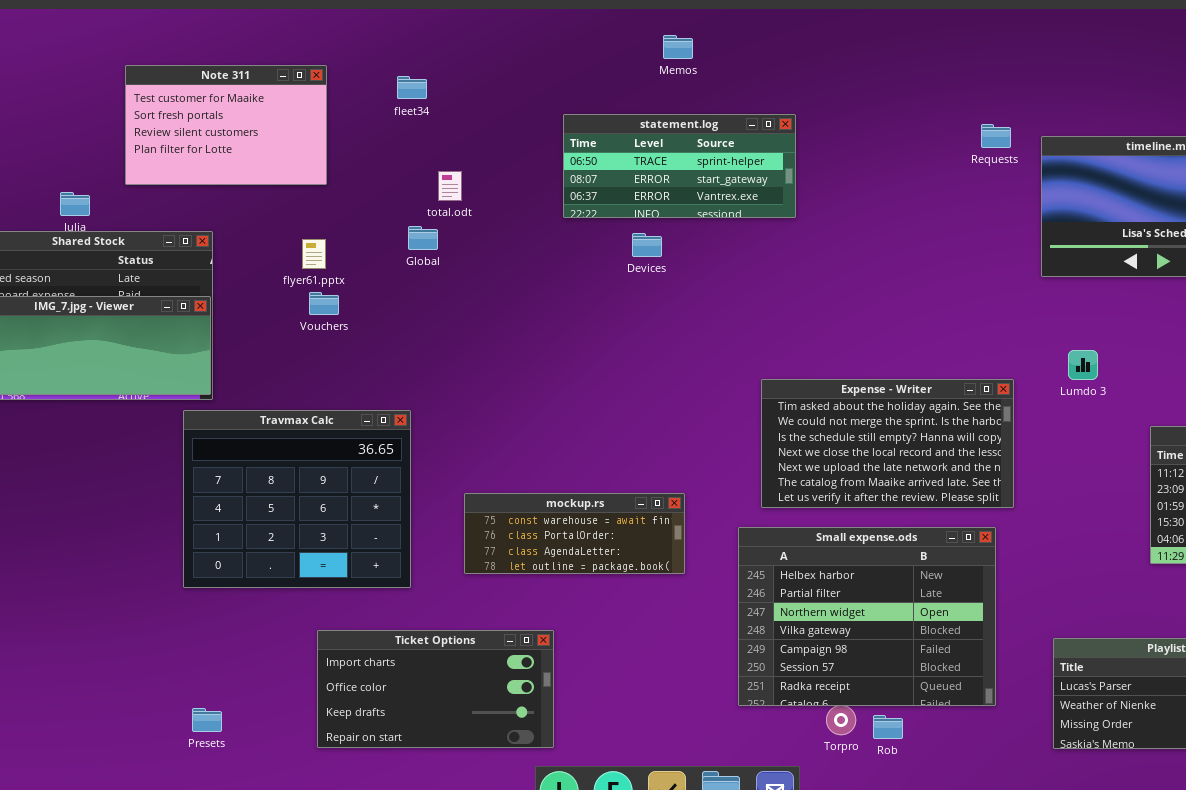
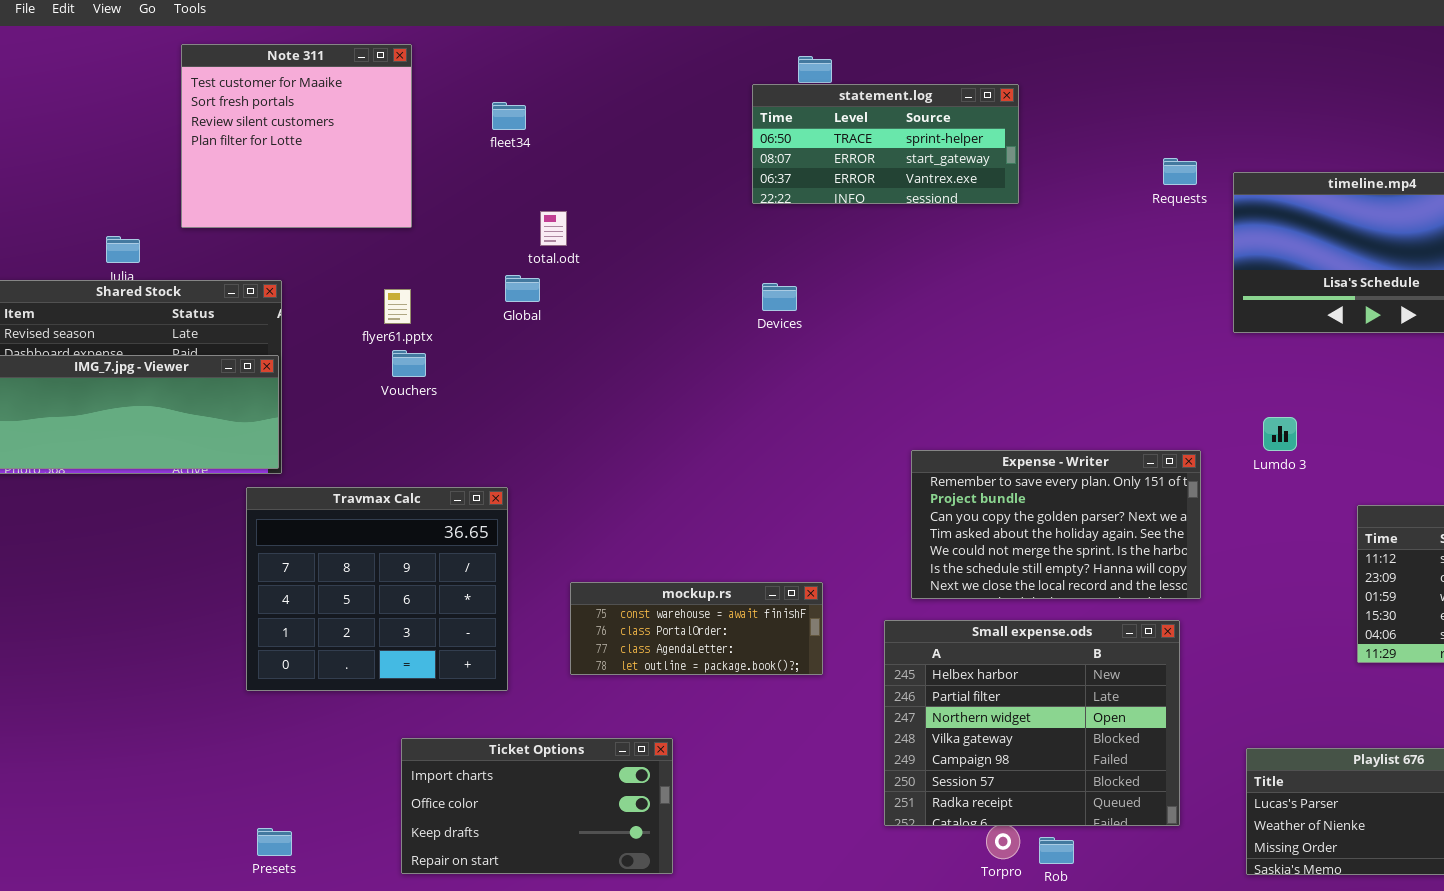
Note 311: [125,65,327,185] -> [181,44,412,228], resized
statement.log: [563,114,796,218] -> [752,84,1019,204], moved
Expense - Writer: [761,379,1014,508] -> [911,450,1201,599], scrolled up 3 rows

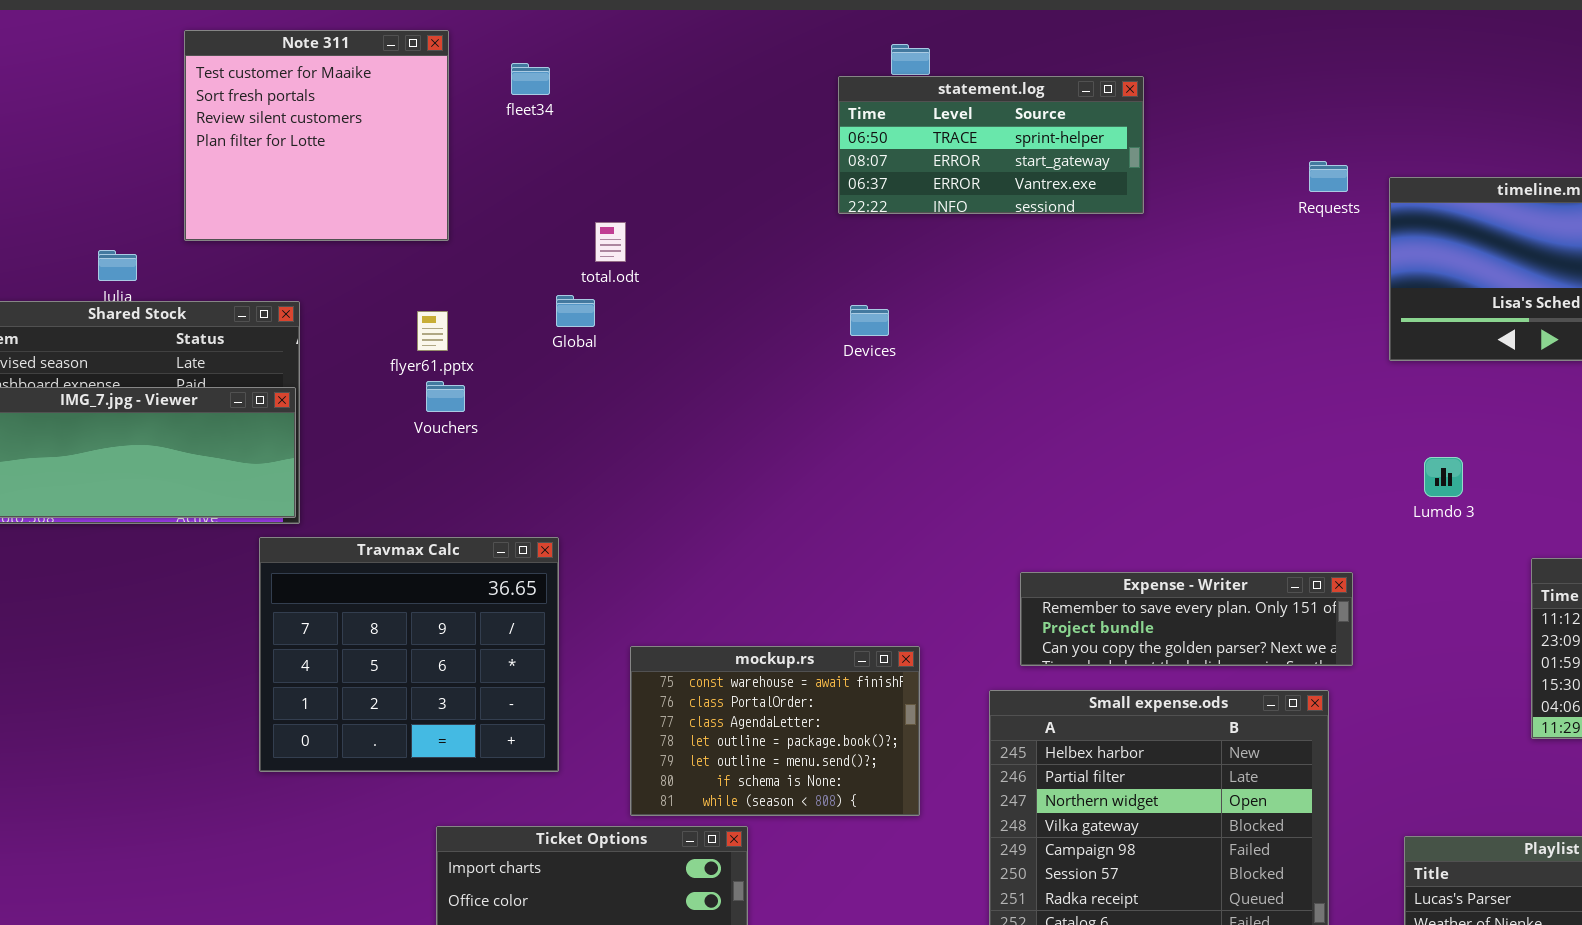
fleet34: [492,102,526,130] -> [511,63,550,95], moved
Expense - Writer: [911,450,1201,599] -> [1020,572,1353,666], resized
mockup.rs: [570,582,823,675] -> [630,646,920,816], resized

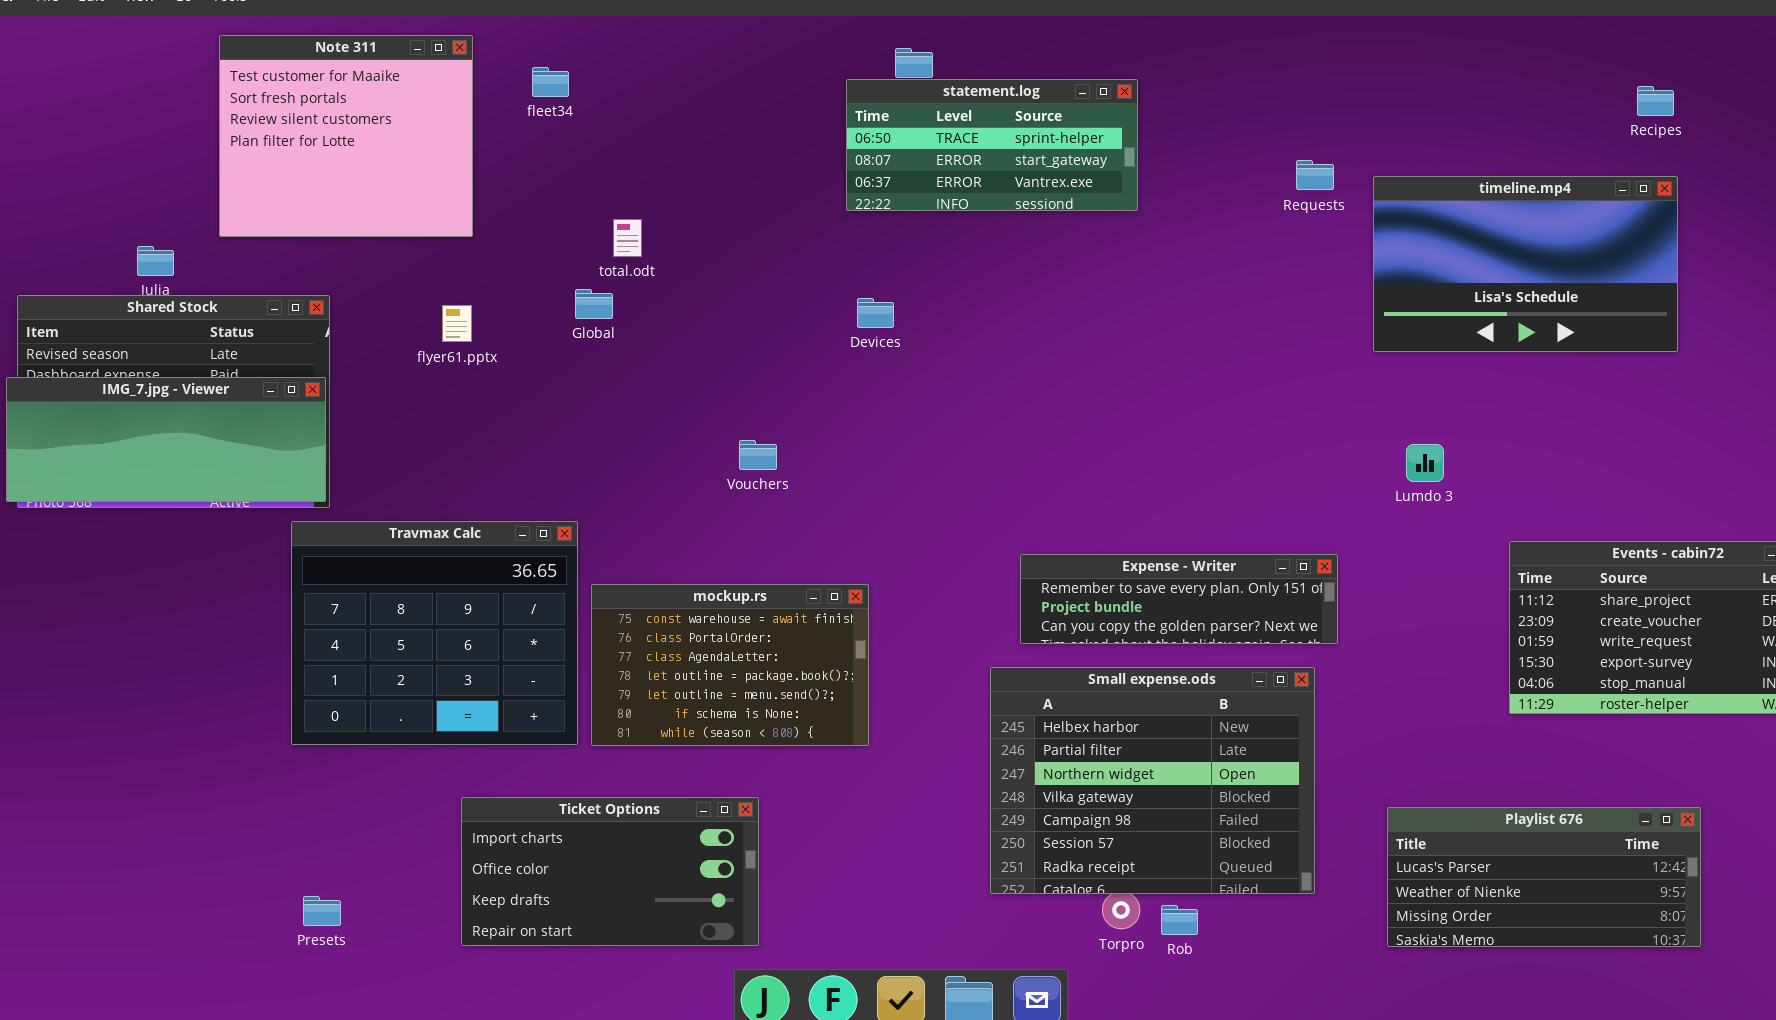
Vouchers: [426,381,465,412] -> [739,440,777,470], moved
mockup.rs: [630,646,920,816] -> [591,584,869,746], moved

